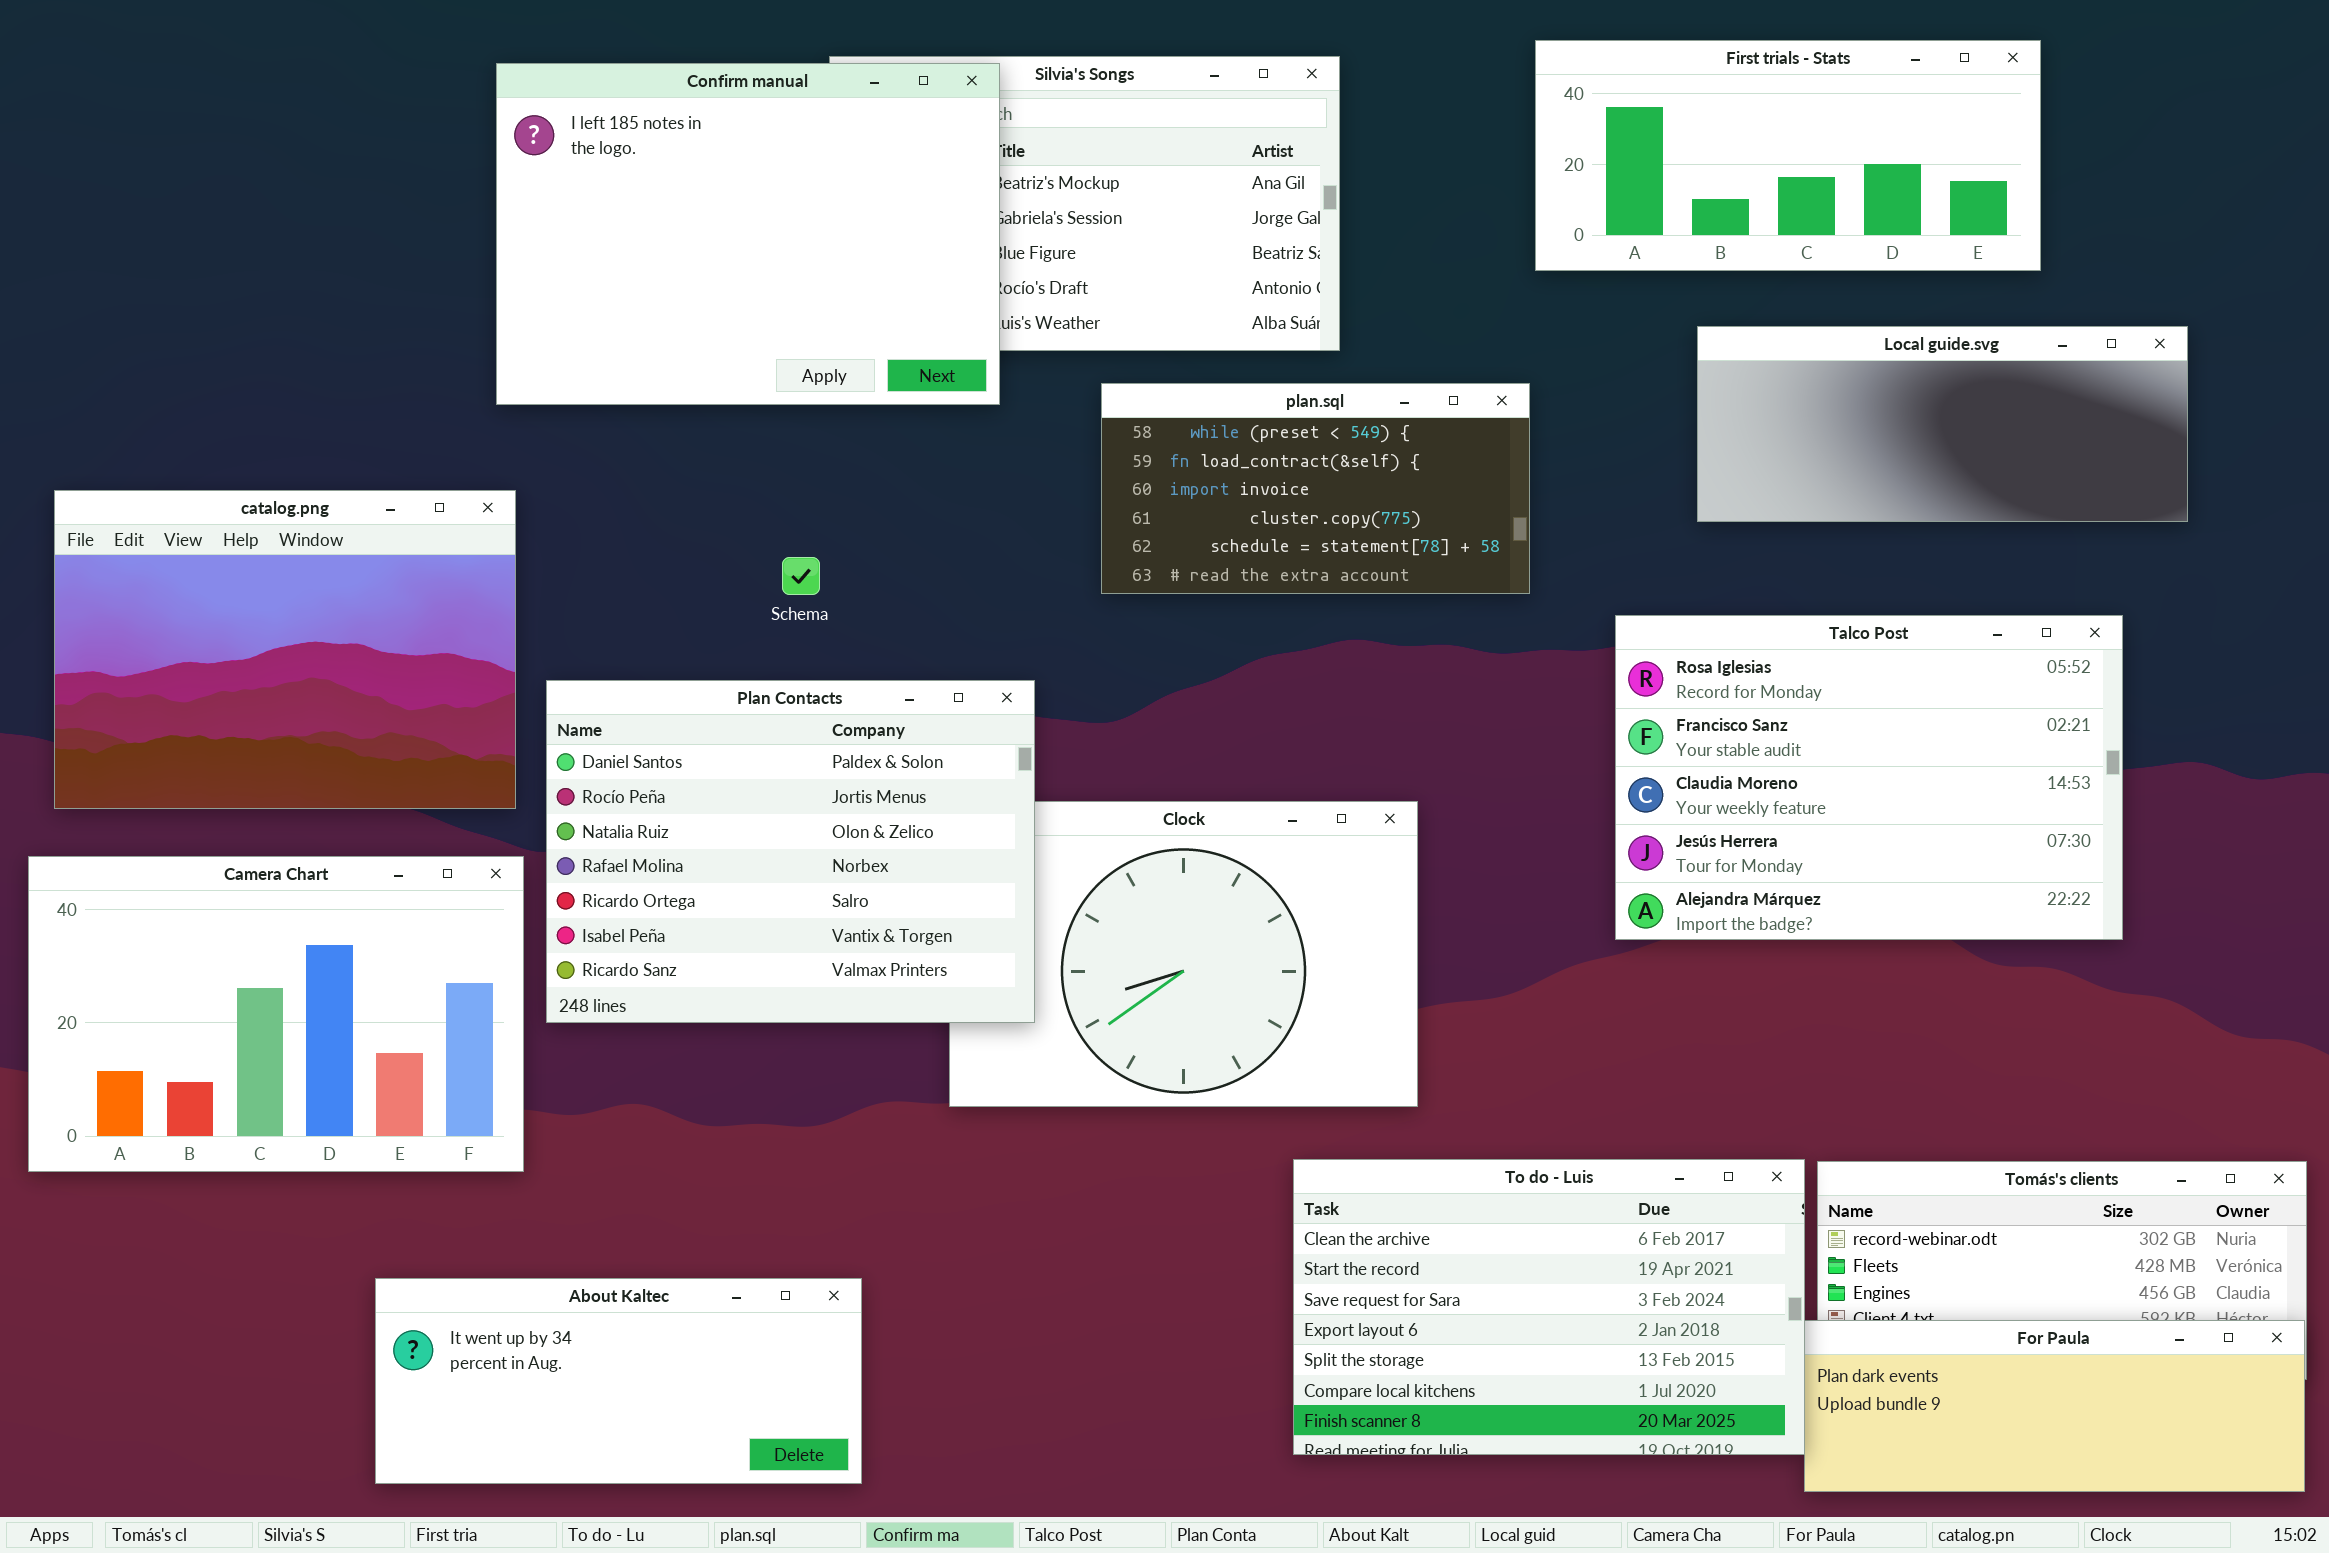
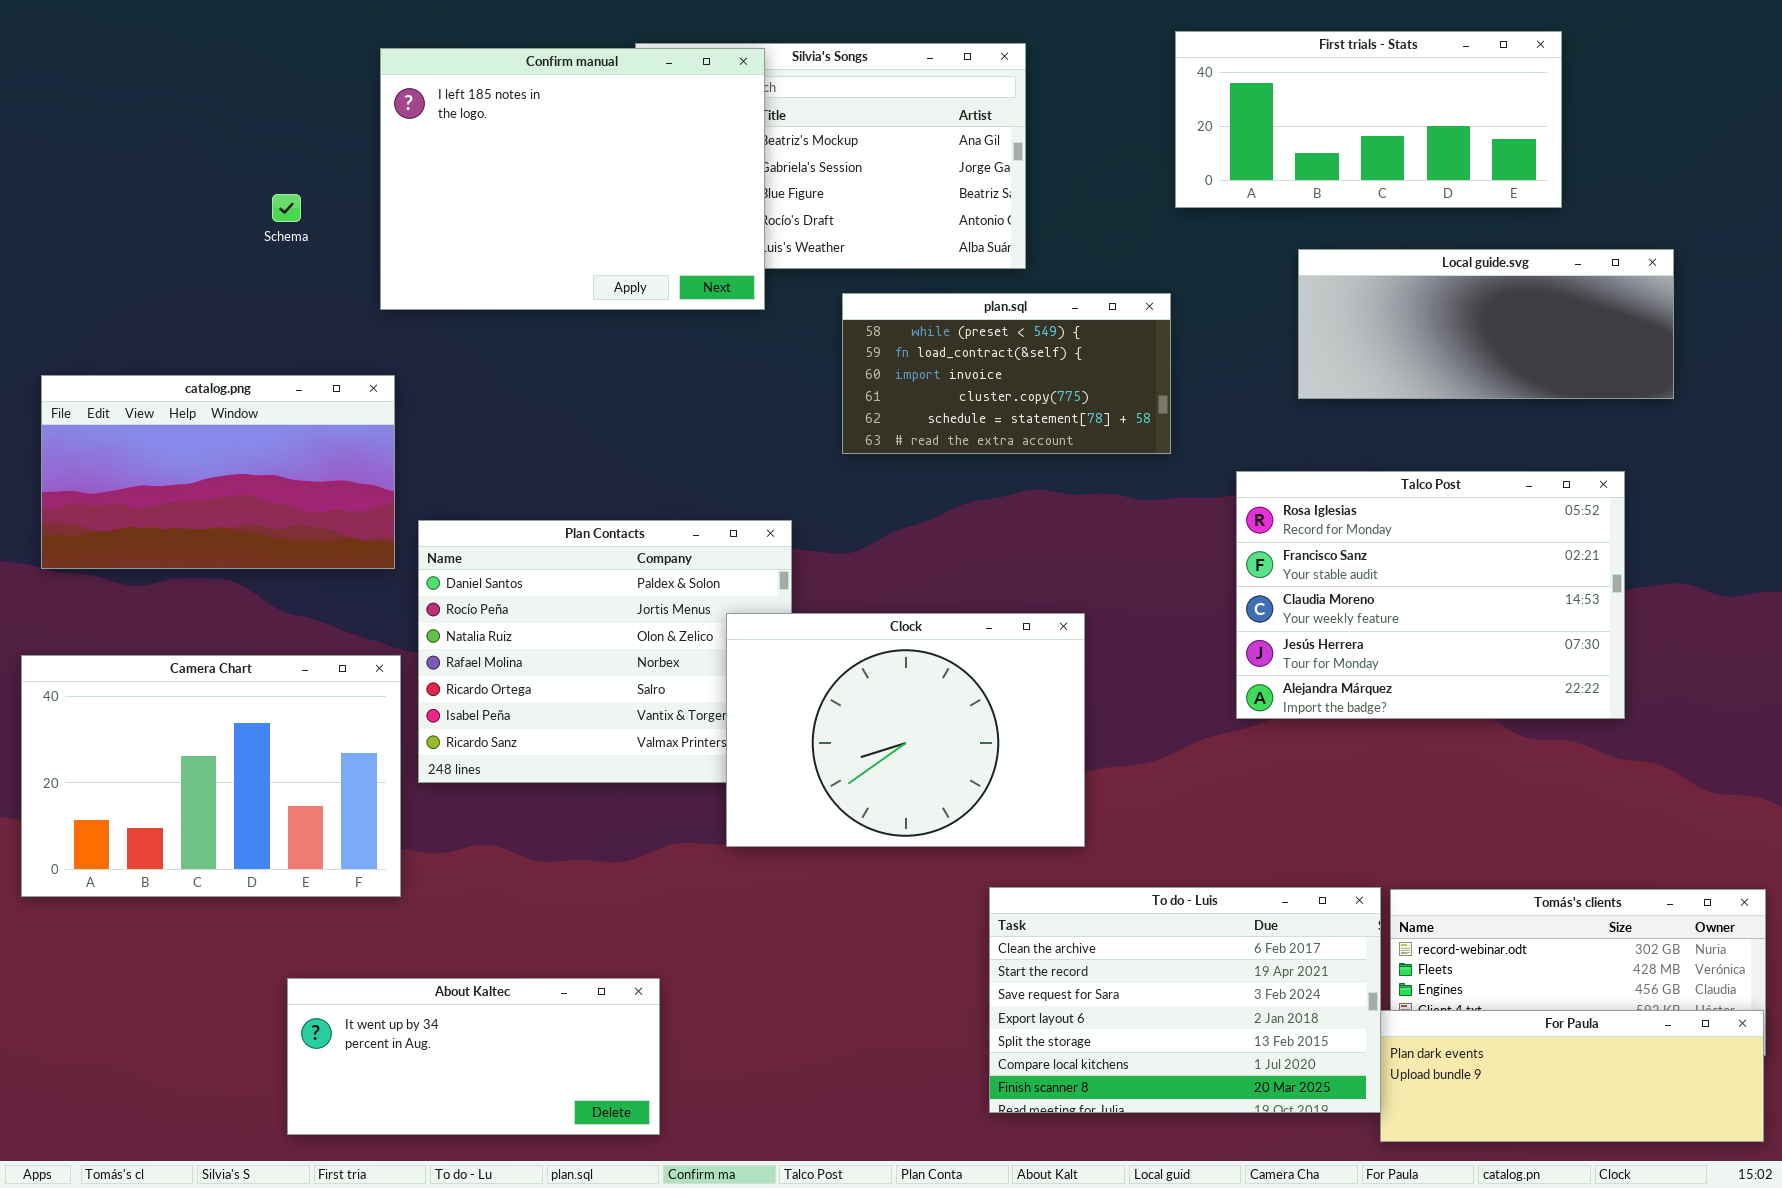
catalog.png: [54,490,516,809] -> [41,375,395,569], resized
Schema: [782,557,820,595] -> [272,194,301,222], moved
Clock: [949,801,1418,1107] -> [726,613,1085,847], raised

